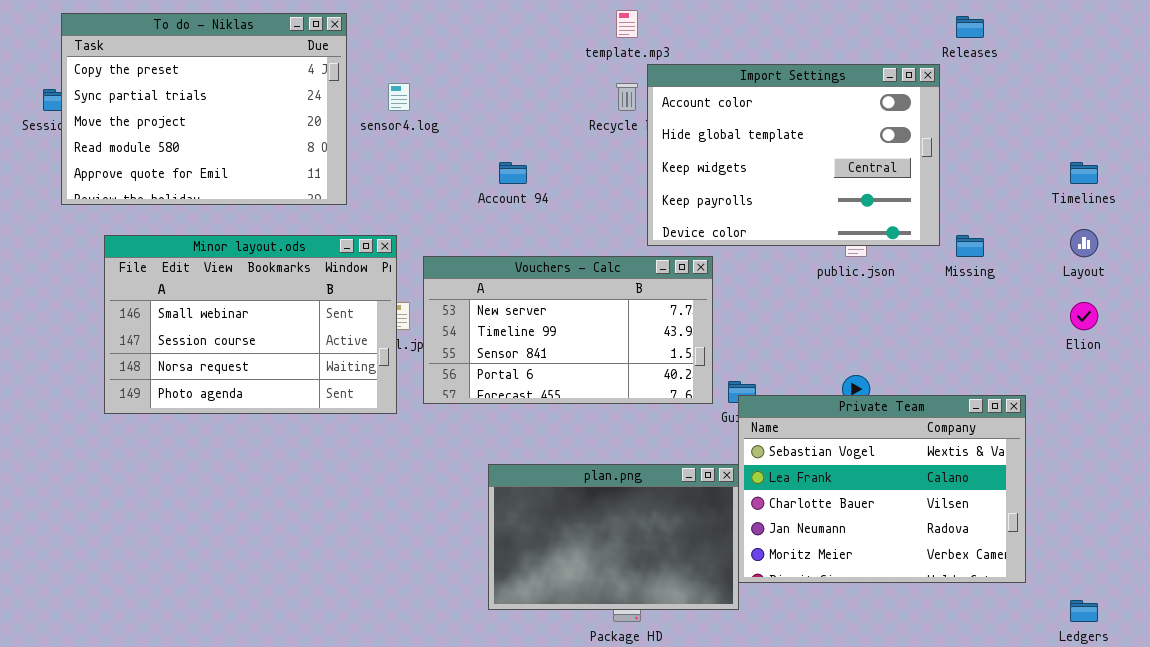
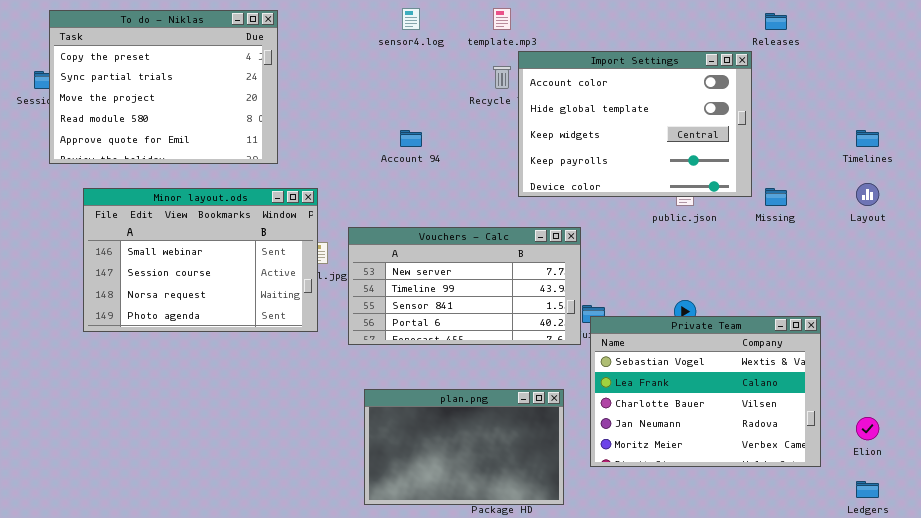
sensor4.log: [388,83,410,111] -> [402,8,420,30], moved
Vouchers - Calc: [423,256,713,404] -> [348,227,581,345], moved
Elion: [1070,302,1098,330] -> [856,417,879,440], moved
plan.png: [488,464,739,610] -> [364,389,564,505], moved

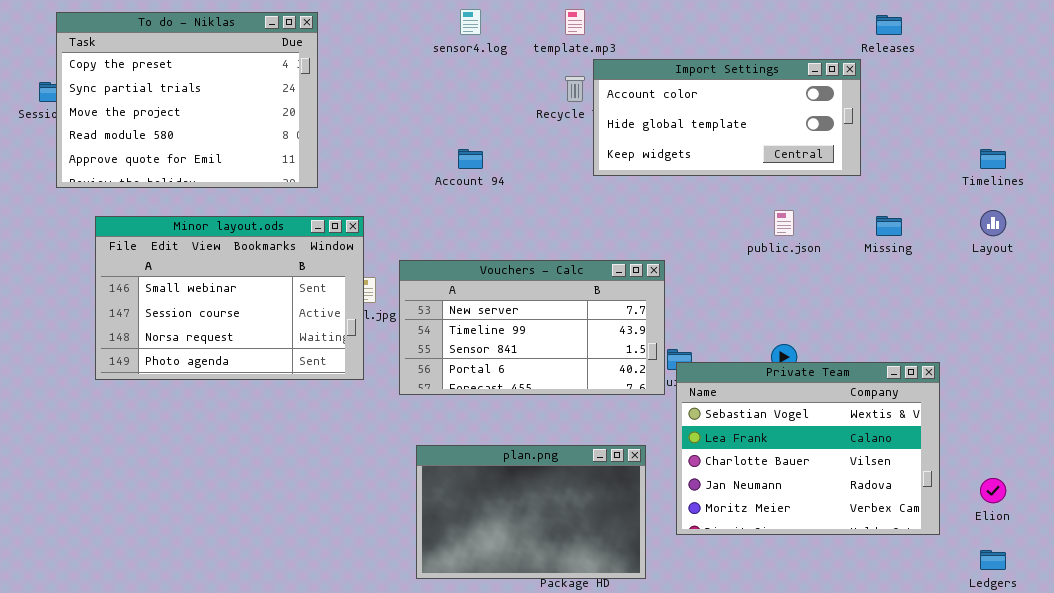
Import Settings: [518,51,752,197] -> [593,59,861,176], resized

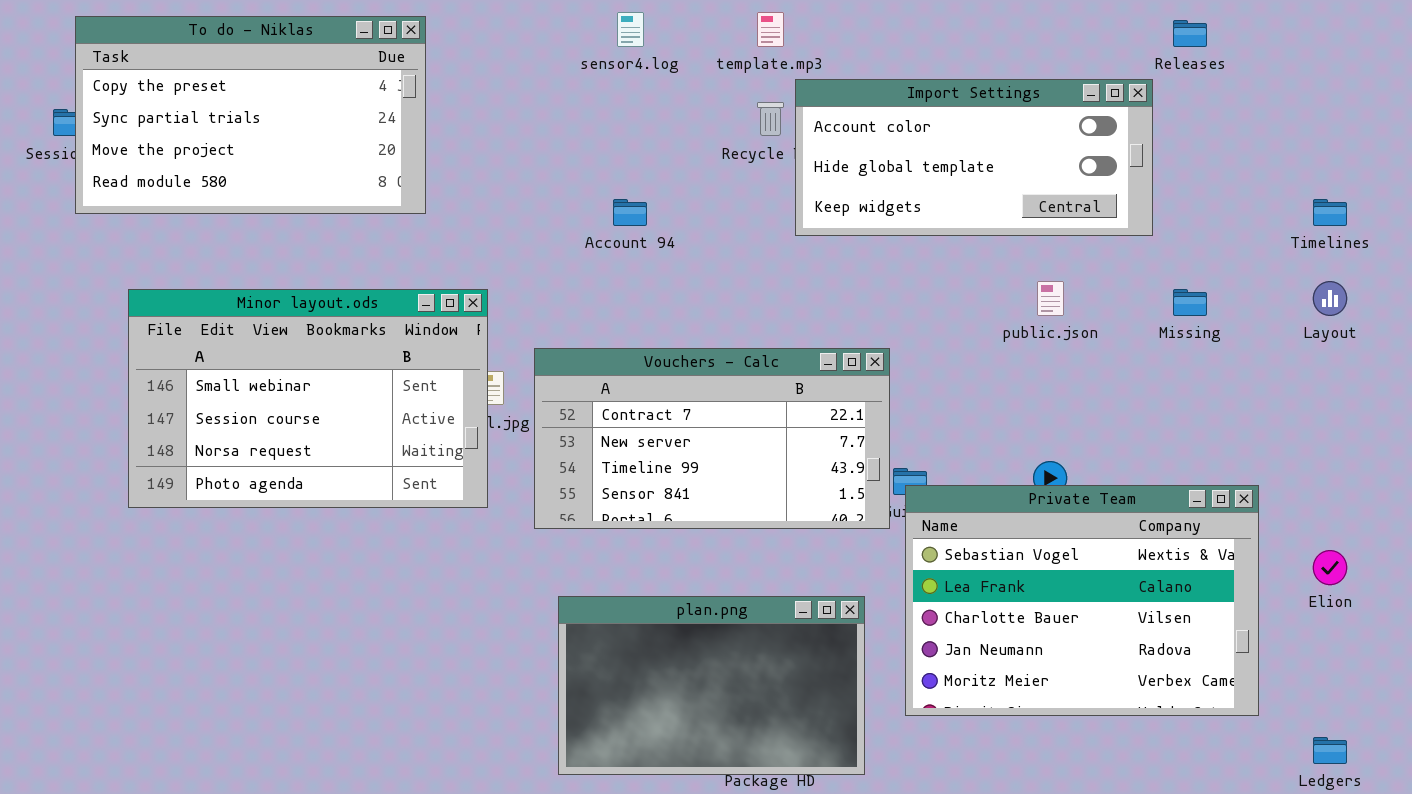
To do - Niklas: [56,12,318,188] -> [75,16,426,214], resized
Vouchers - Calc: [399,260,665,395] -> [534,348,890,529], scrolled up 1 row
Elion: [980,478,1006,503] -> [1313,550,1347,585], moved

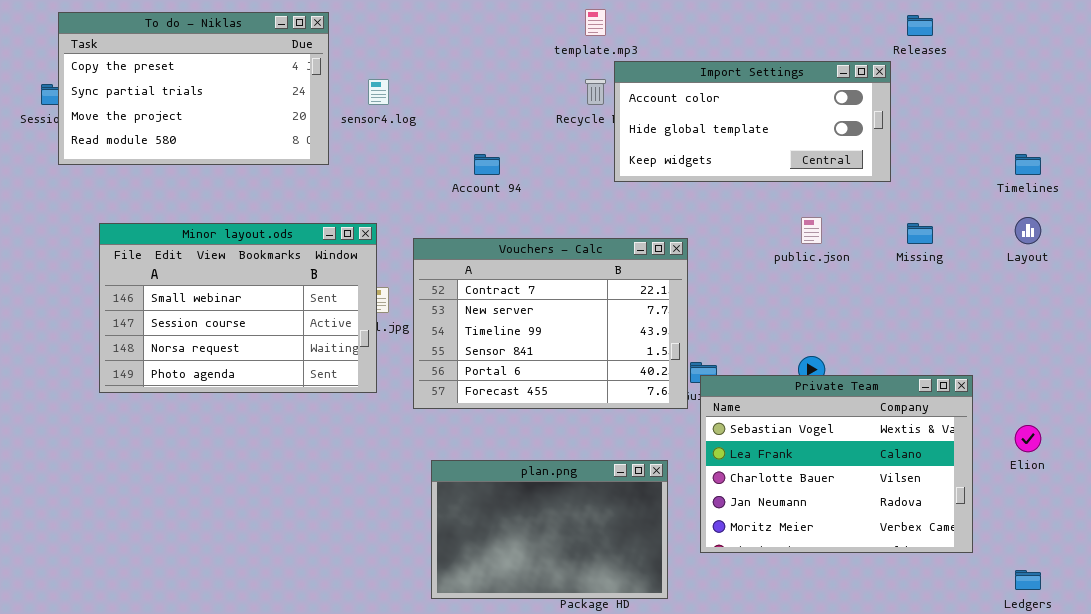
sensor4.log: [617,12,644,47] -> [368,79,389,105], moved
Vouchers - Calc: [534,348,890,529] -> [413,238,688,409], resized

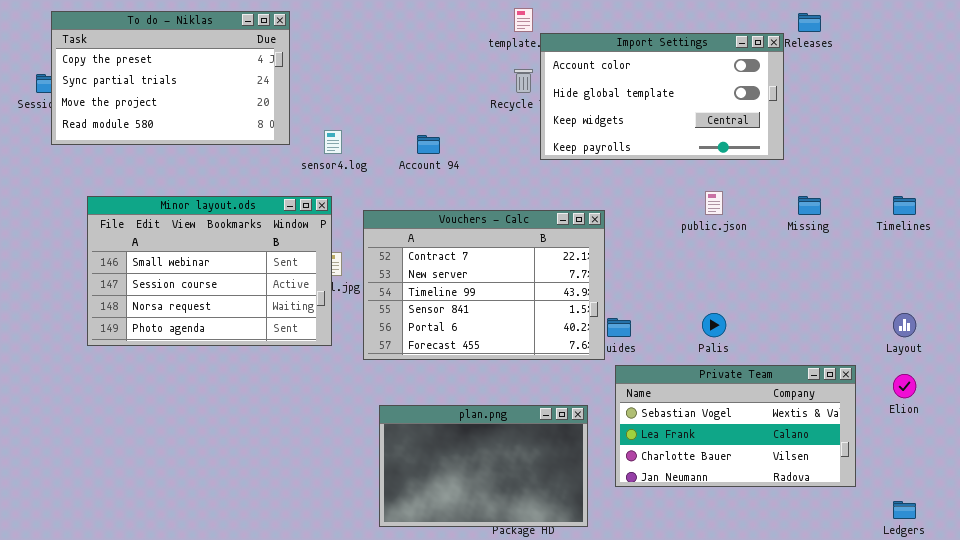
Import Settings: [614,61,891,182] -> [540,33,784,160], resized
sensor4.log: [368,79,389,105] -> [324,130,342,154], moved
Timelines: [1015,154,1041,175] -> [893,196,916,215], moved
Layout: [1015,217,1041,244] -> [893,313,916,337], moved
Private Team: [700,375,973,553] -> [615,365,856,487], resized

